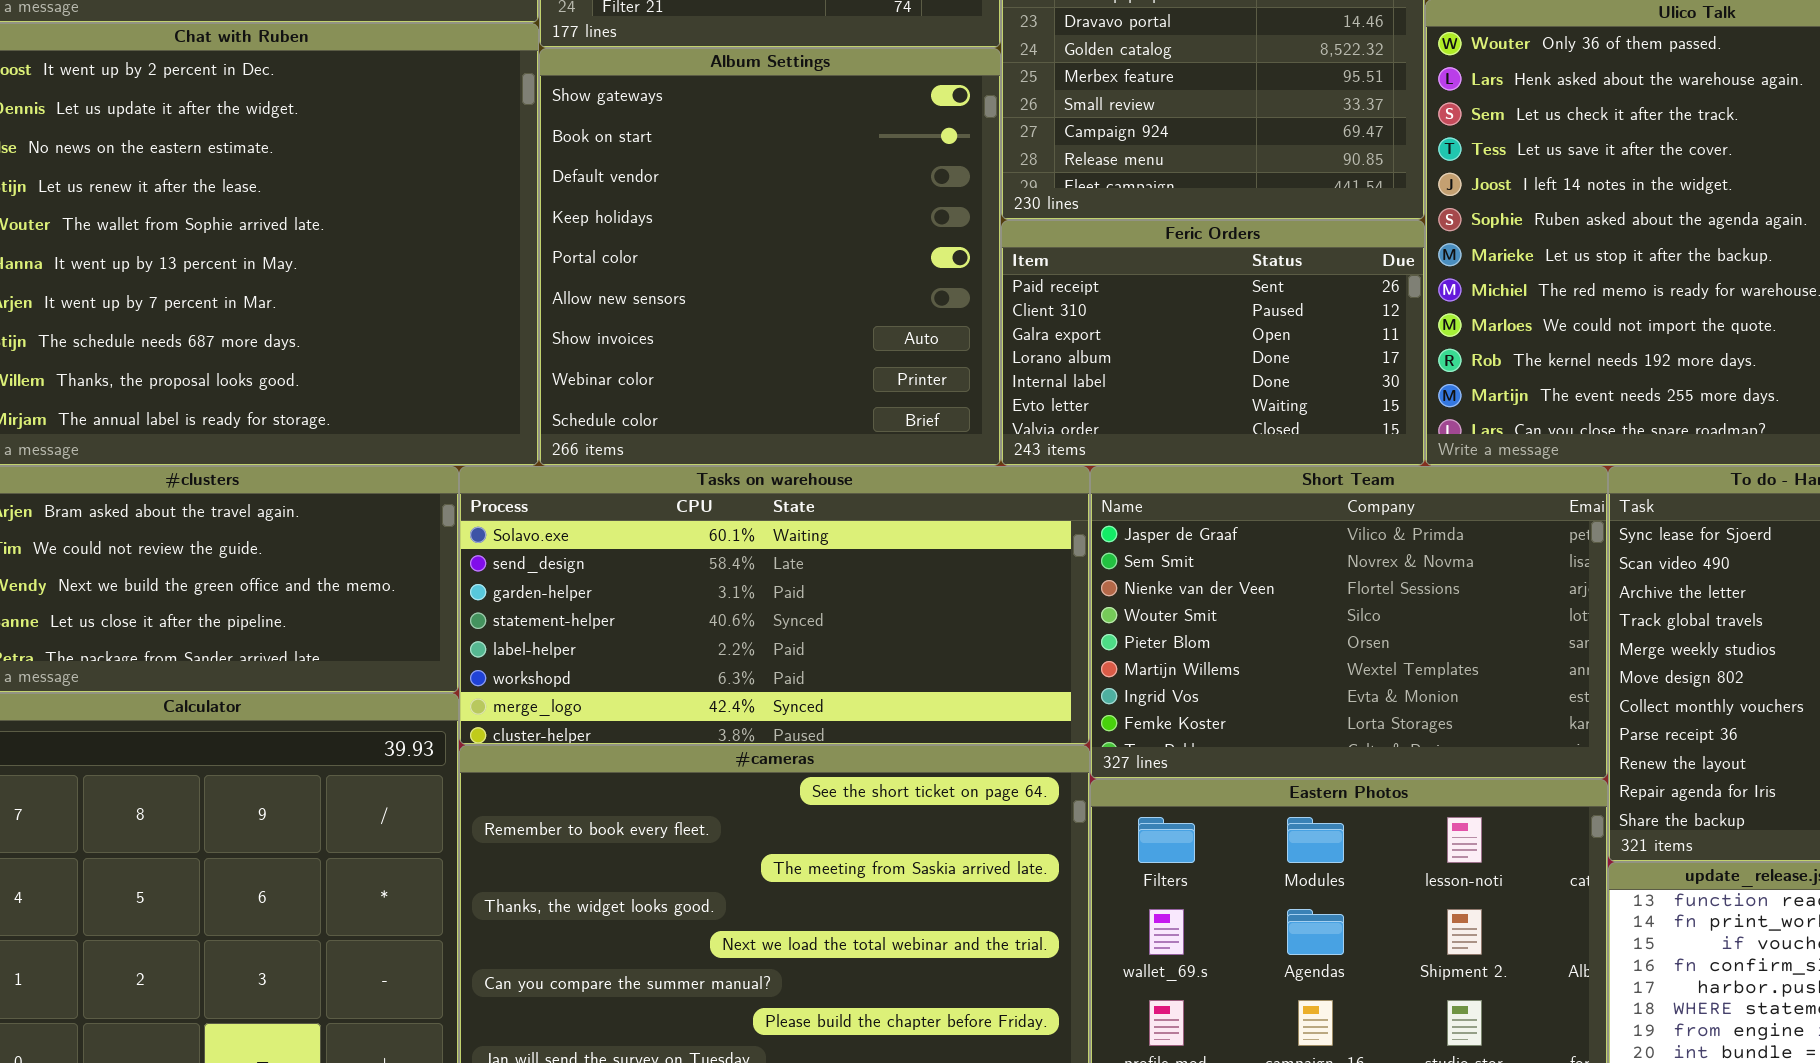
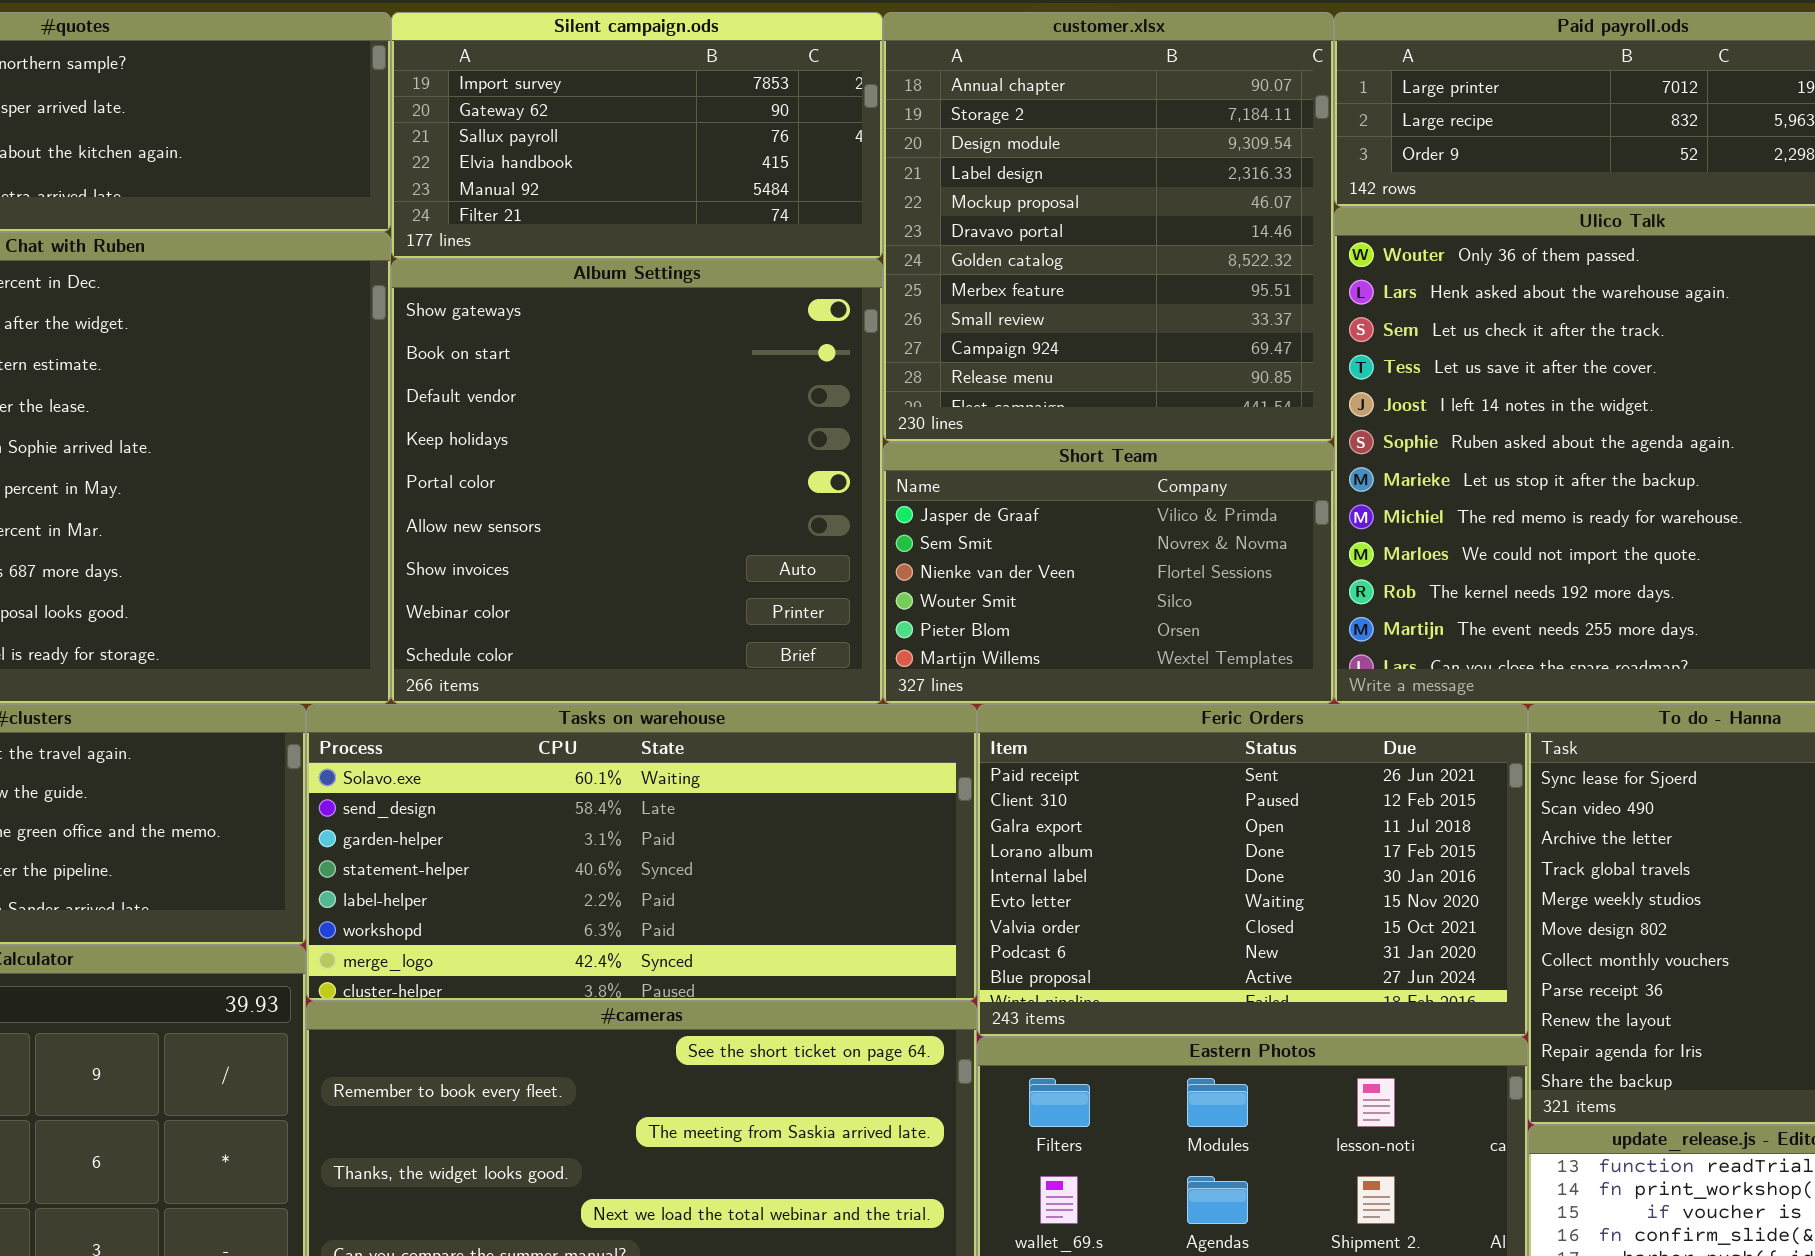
Feric Orders: [1001,220,1425,466] -> [977,704,1528,1037], moved, resized
Short Team: [1090,466,1608,779] -> [883,442,1334,704], moved, resized

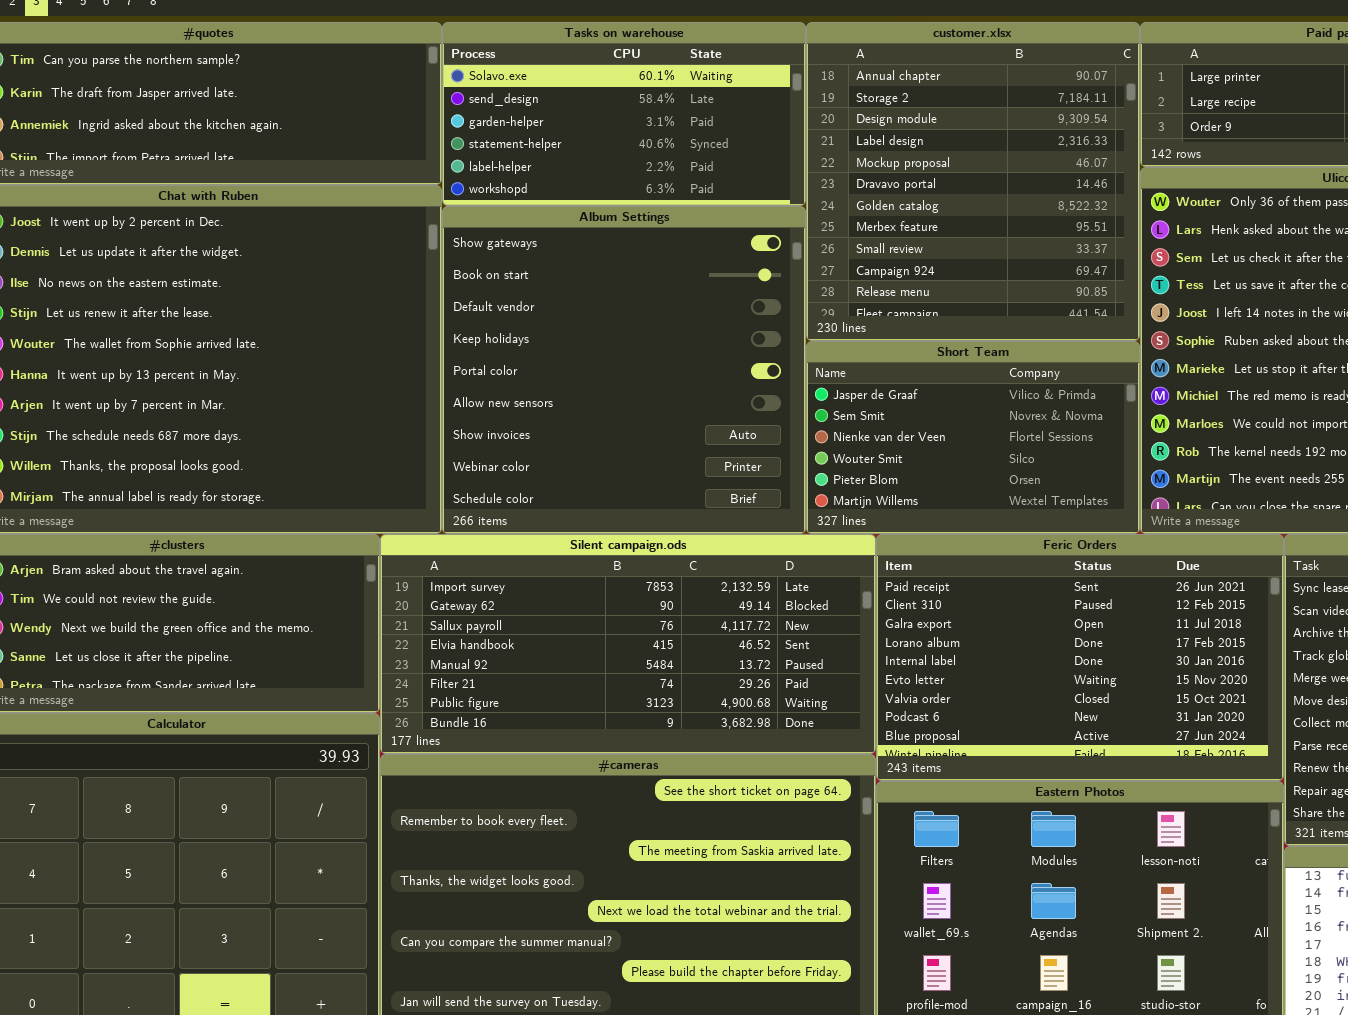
Silent campaign.ods: [391,12,883,259] -> [380,534,876,754], moved, resized
Tasks on warehouse: [306,704,977,1001] -> [442,22,806,206], moved, resized

